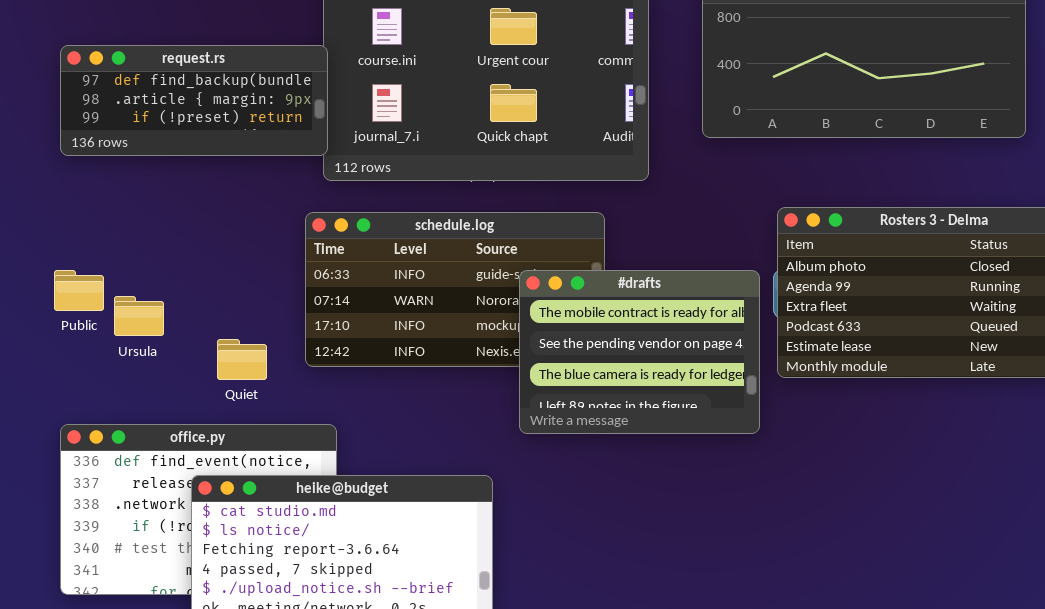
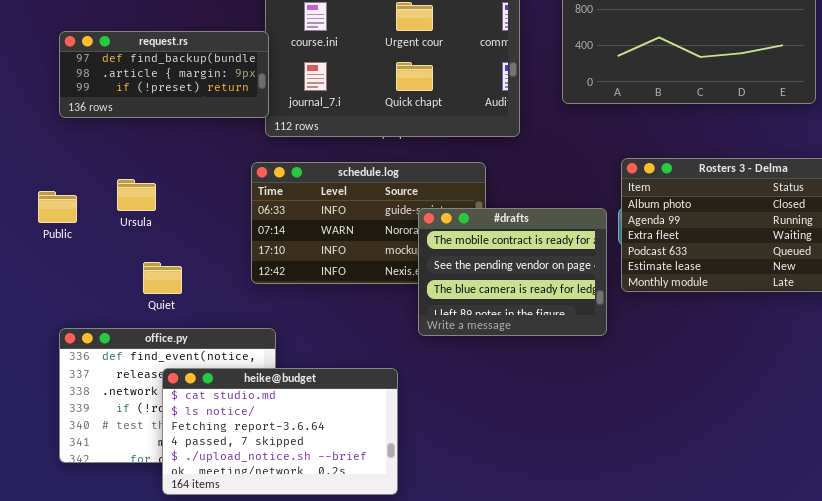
Public: [54,270,104,311] -> [38,191,77,223], moved
Ursula: [114,296,164,336] -> [117,179,156,211], moved
Quiet: [217,339,267,380] -> [143,262,182,294], moved

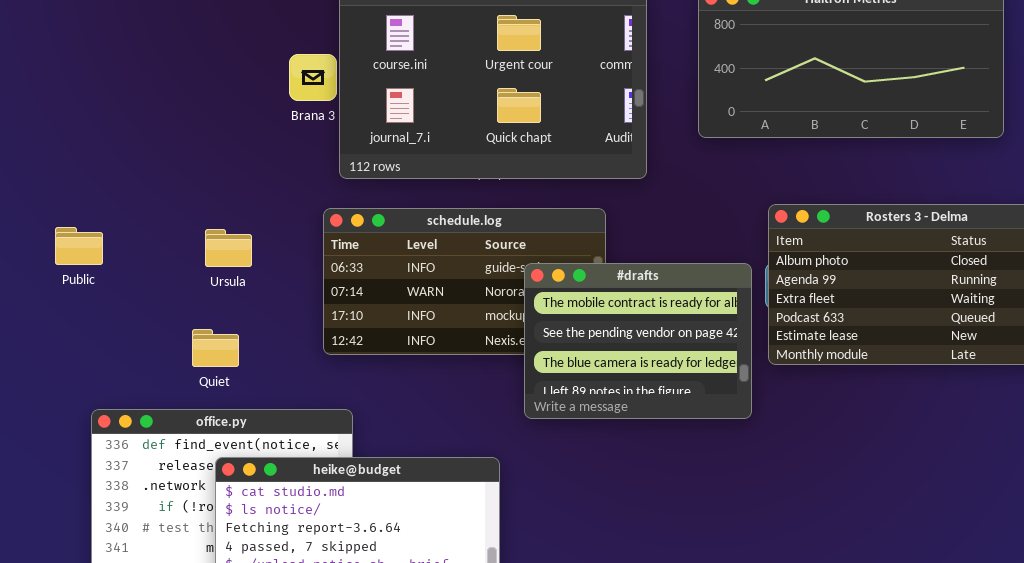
request.rs: [59,31,269,118] -> none, closed
Ursula: [117,179,156,211] -> [205,229,252,267], moved
Public: [38,191,77,223] -> [55,227,103,265], moved

